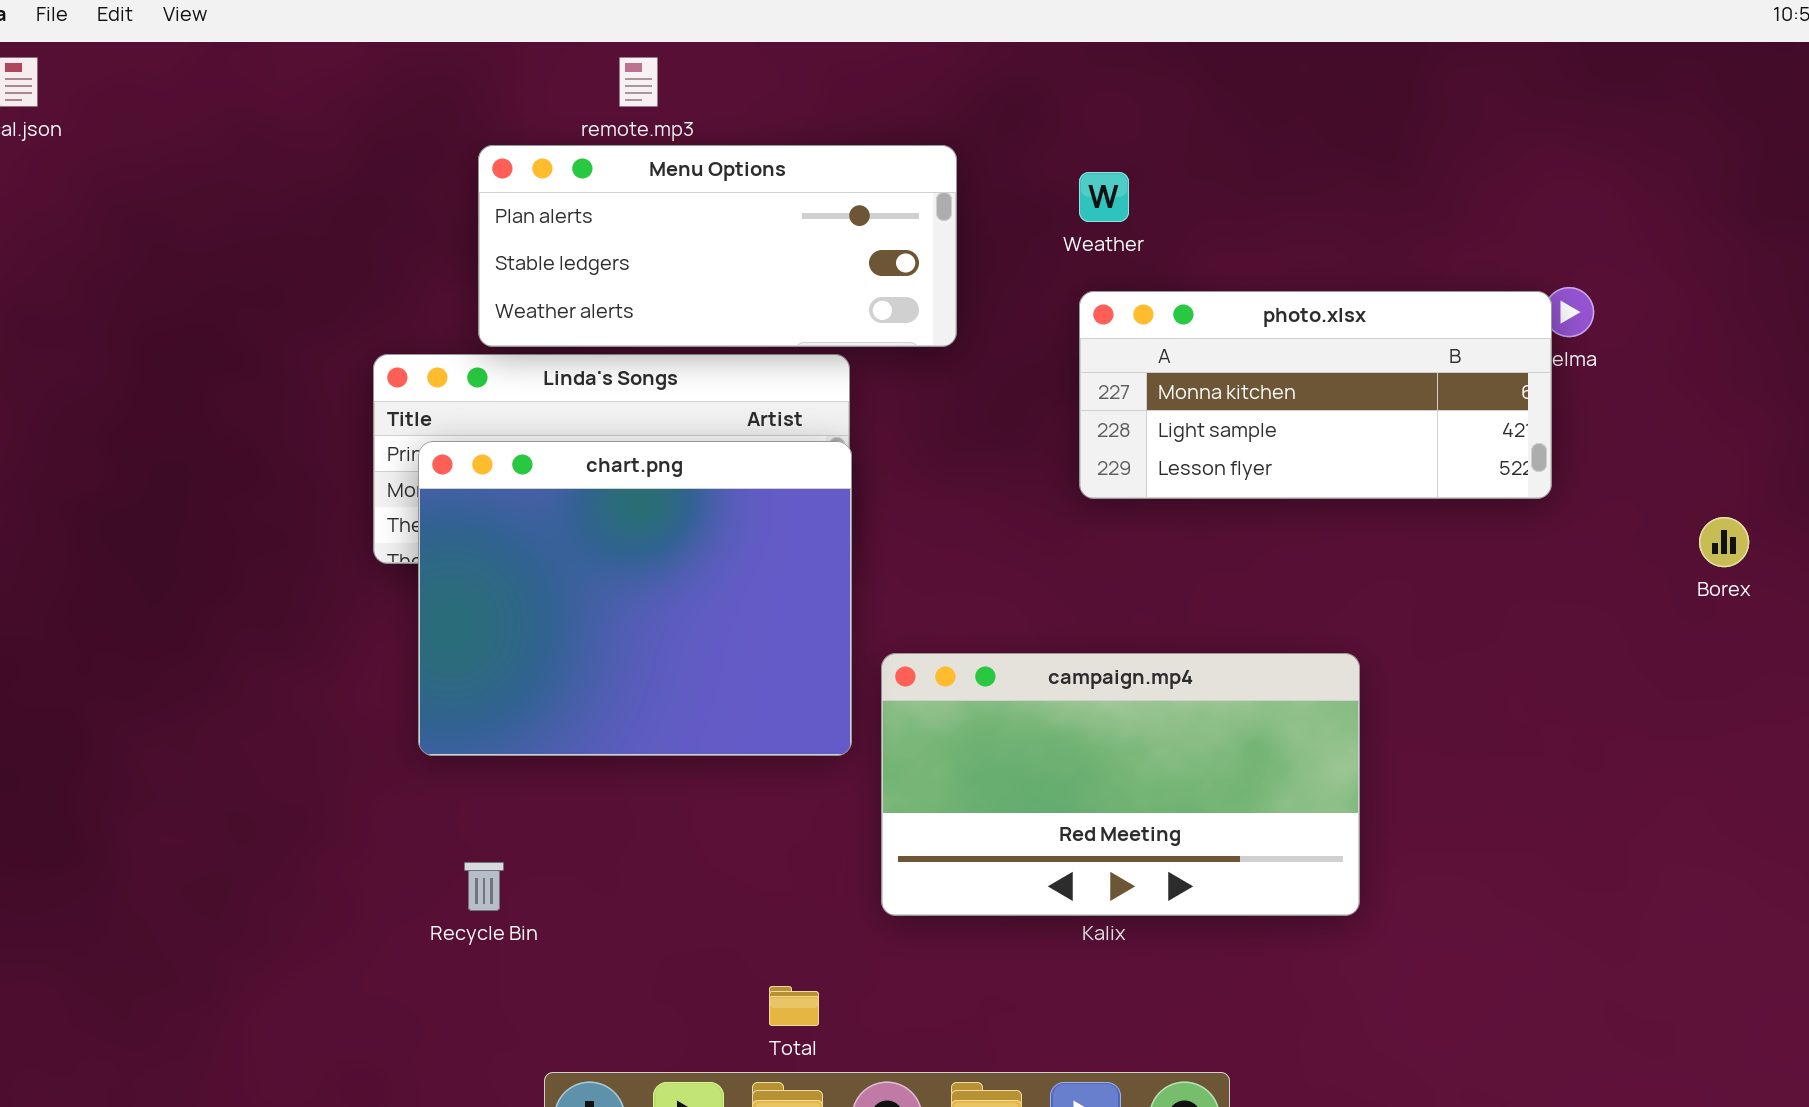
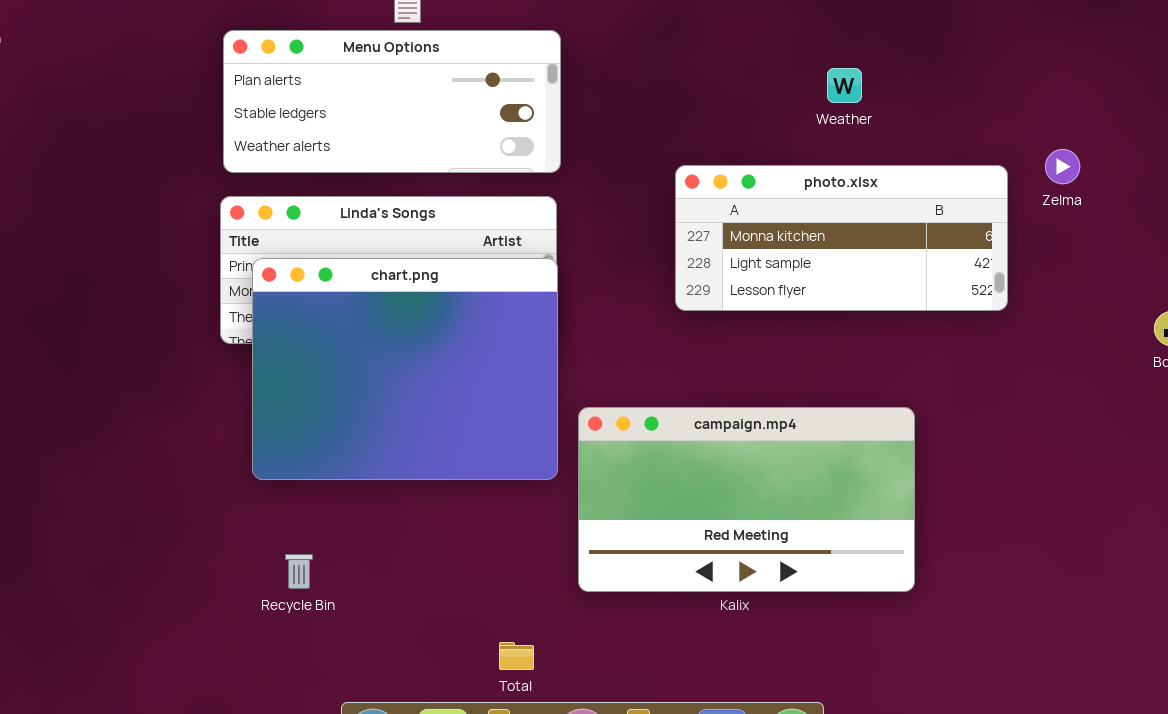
Menu Options: [478,145,957,347] -> [223,30,561,173], moved
Weather: [1079,172,1129,222] -> [827,68,862,103], moved
photo.xlsx: [1079,291,1552,499] -> [675,165,1008,311], moved

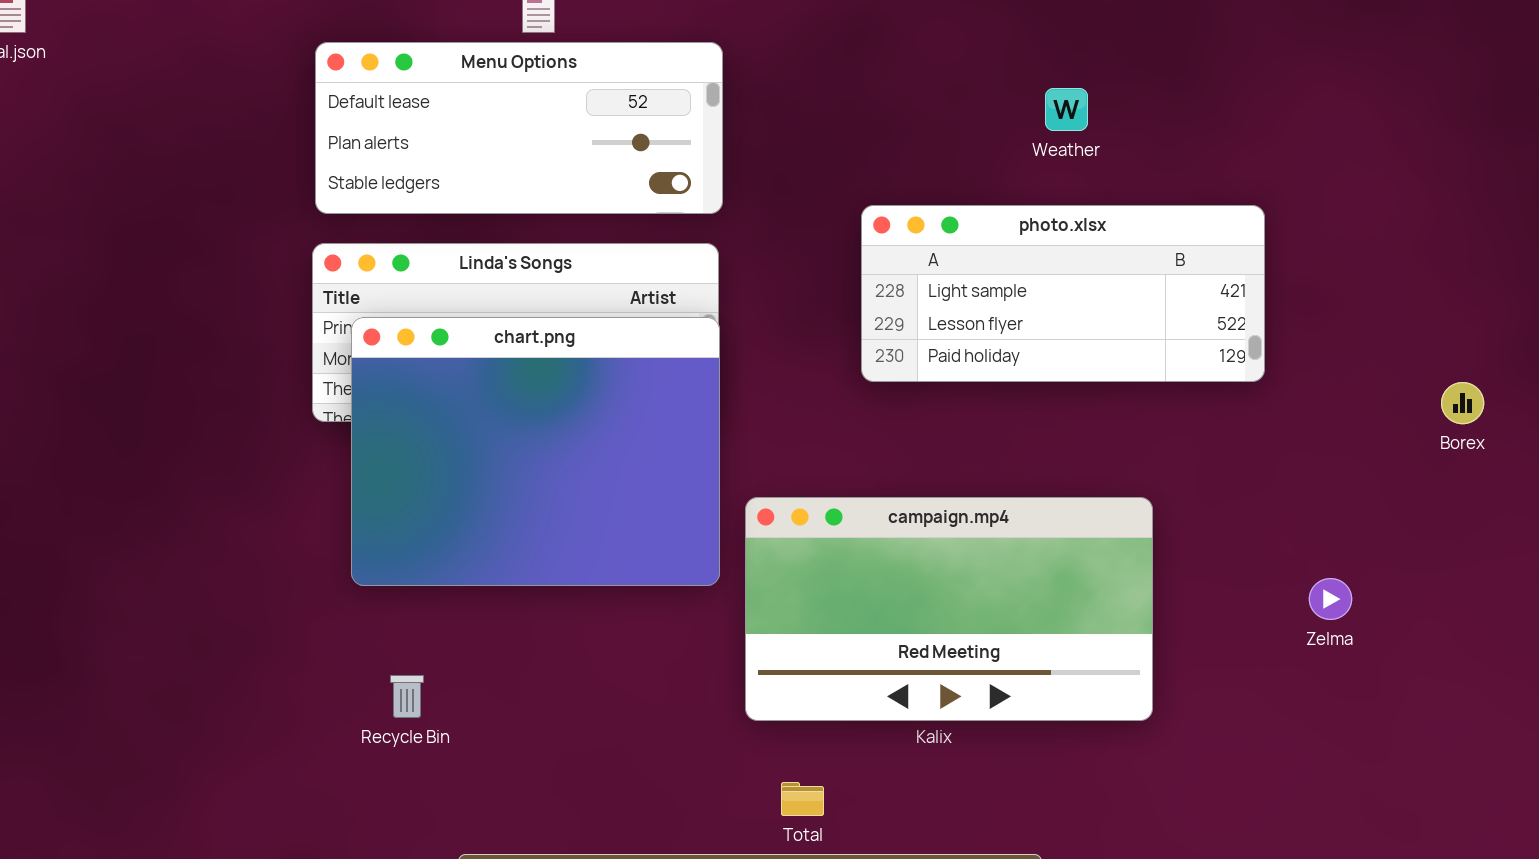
Menu Options: [223,30,561,173] -> [315,42,723,214], scrolled up 1 row
Zelma: [1045,149,1080,184] -> [1309,578,1352,620], moved
photo.xlsx: [675,165,1008,311] -> [861,205,1265,382], scrolled down 1 row
Total: [499,642,534,670] -> [781,782,824,816], moved

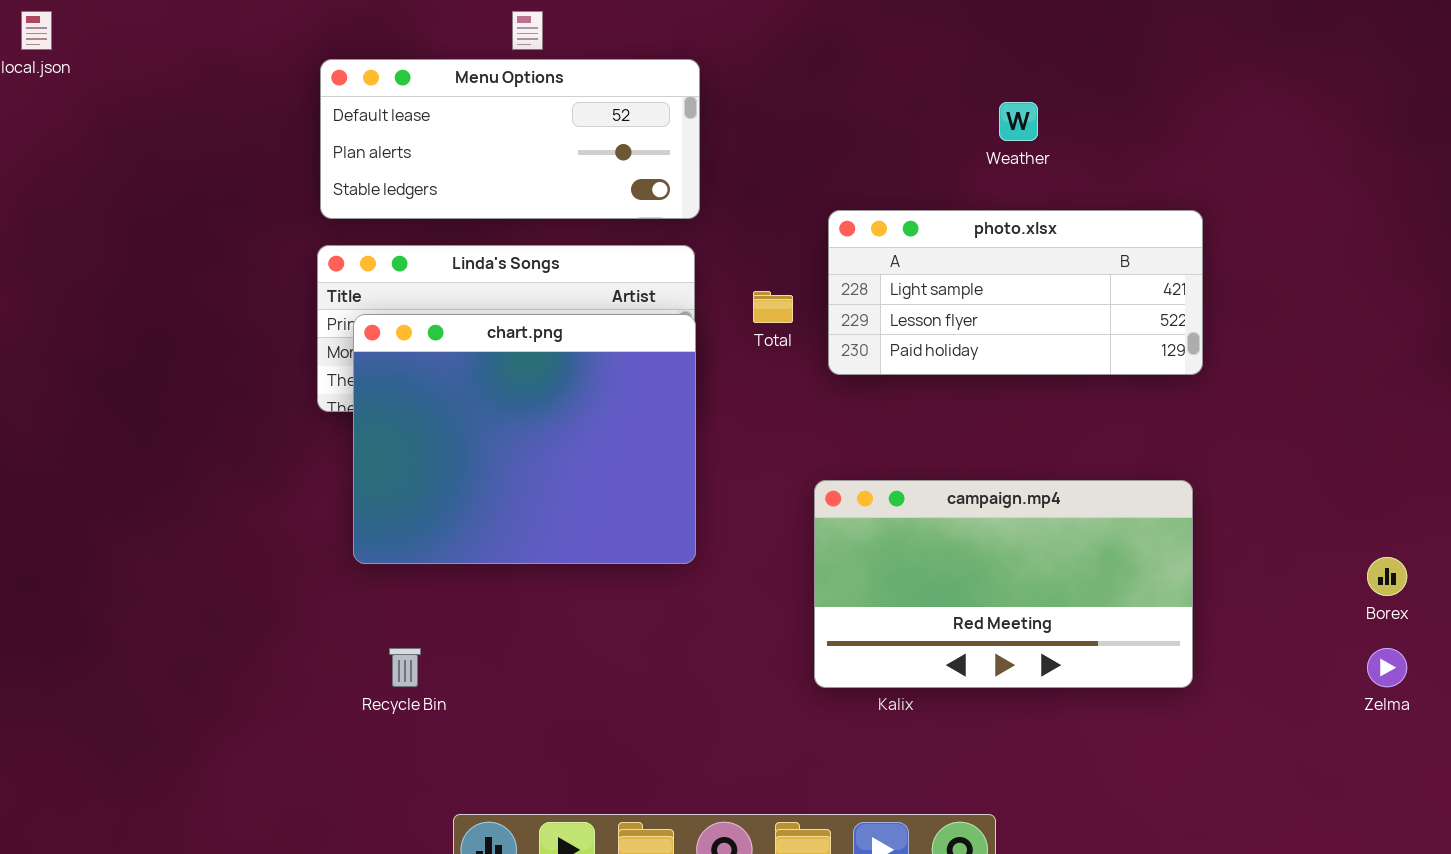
Borex: [1441,382,1484,424] -> [1367,557,1407,596], moved
campaign.mp4: [745,497,1153,721] -> [814,480,1193,688], moved
Zelma: [1309,578,1352,620] -> [1367,648,1407,687], moved
Total: [781,782,824,816] -> [753,291,793,323], moved

